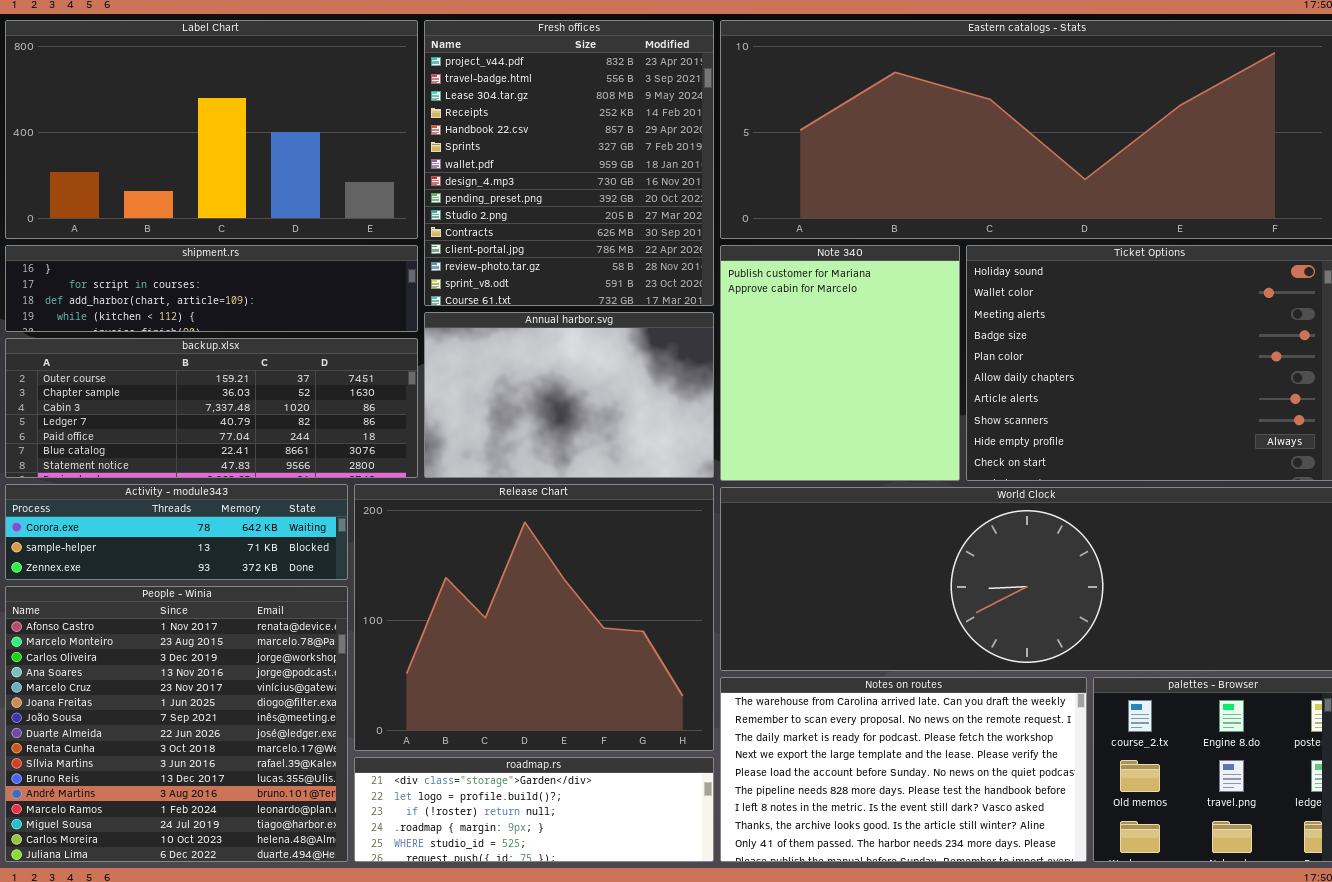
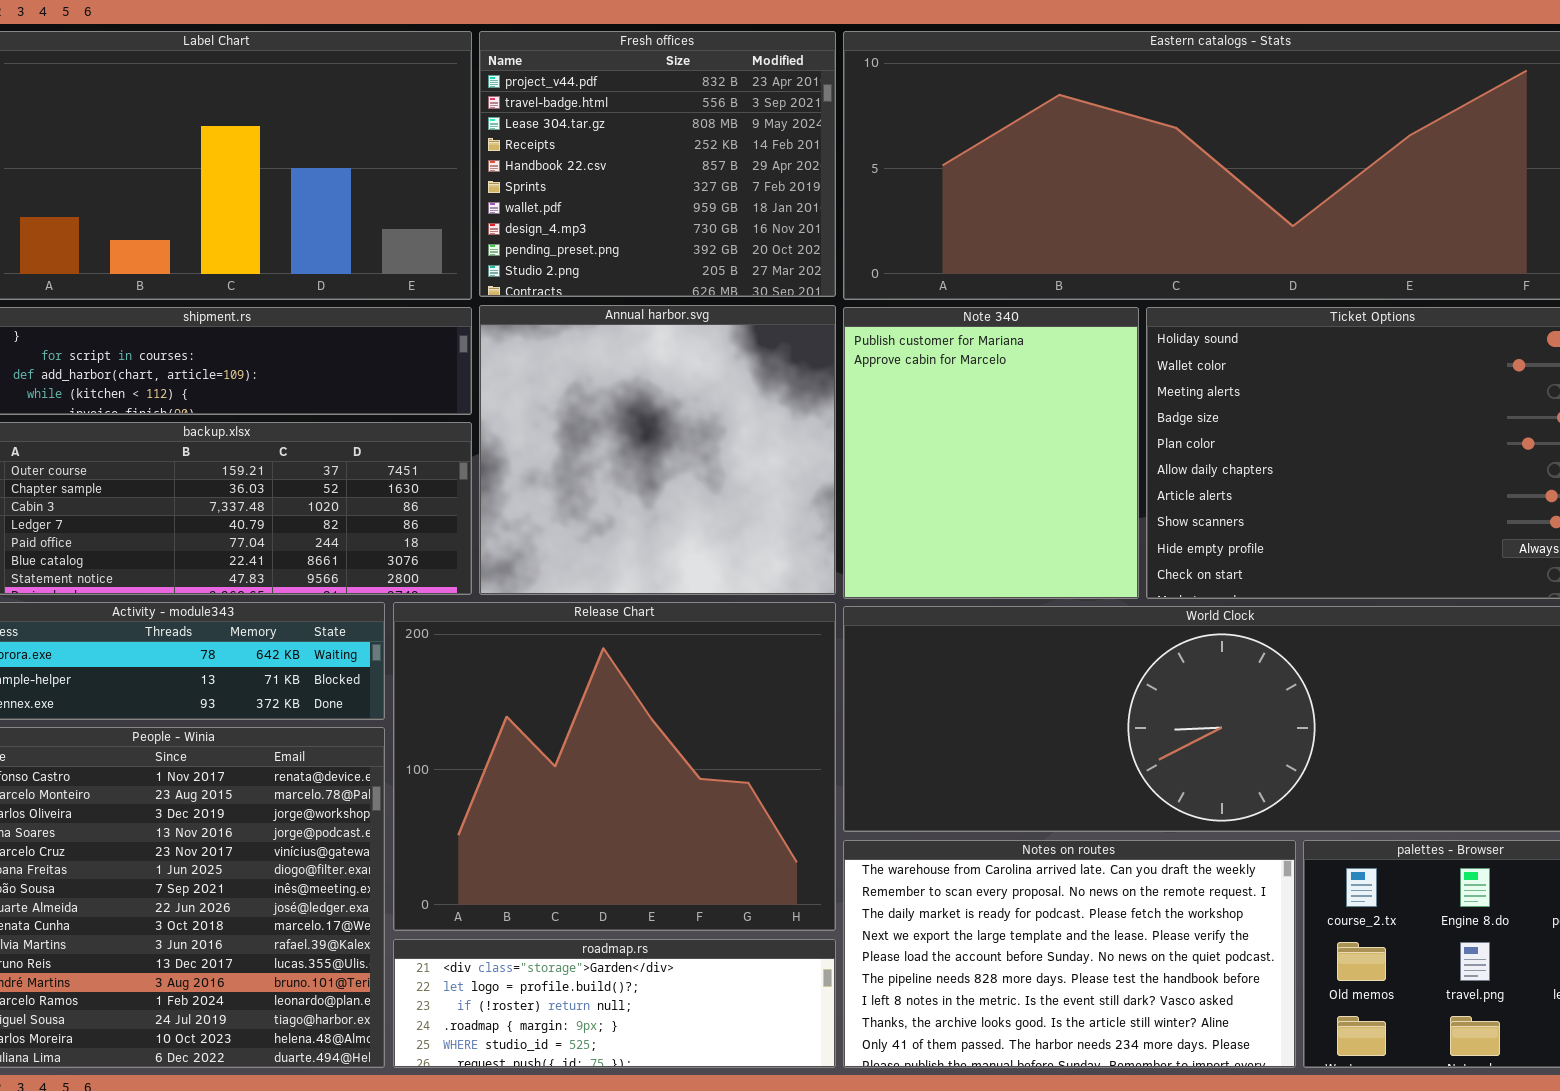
Fresh offices: [424,20,714,306] -> [479,31,836,297], resized
Annual harbor.svg: [424,312,714,478] -> [479,305,836,595], resized

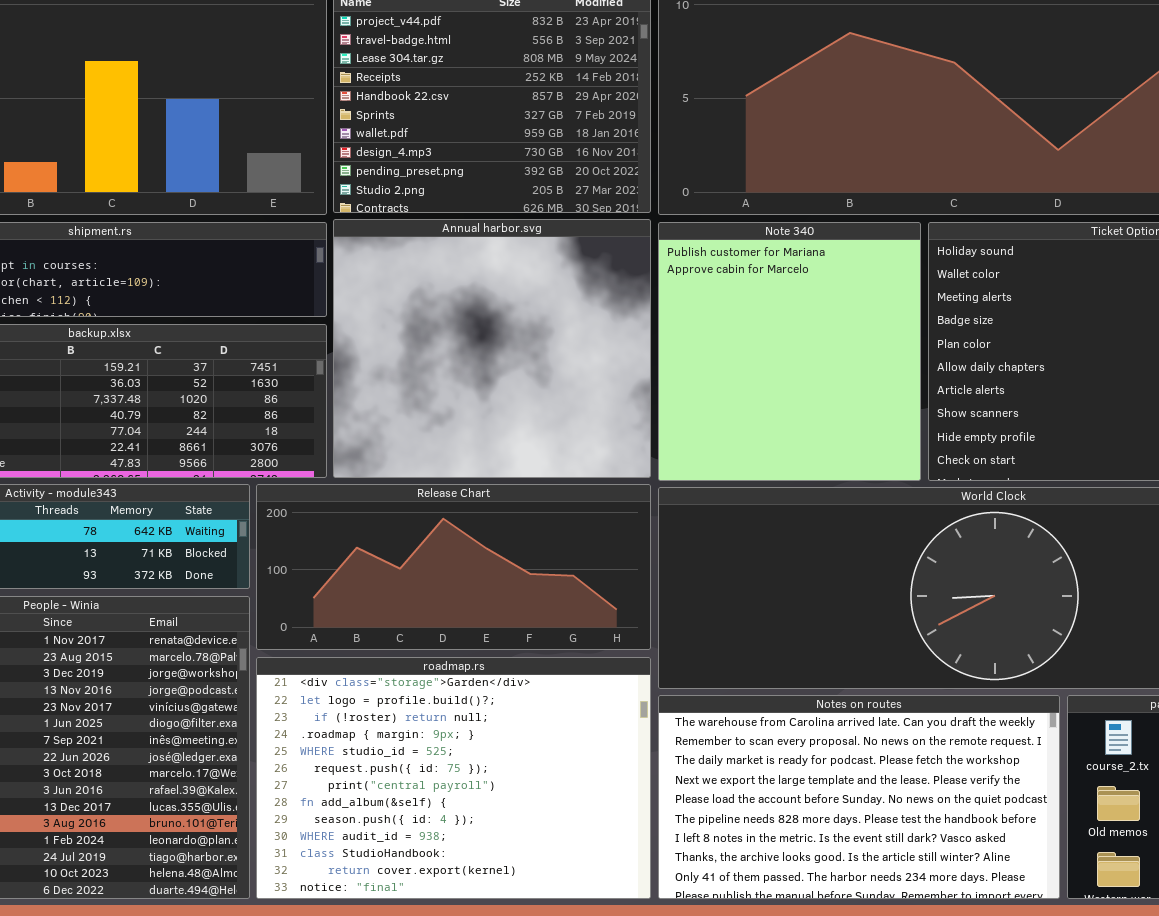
Release Chart: [393,602,836,931] -> [256,484,651,650], resized
roadmap.rs: [393,939,836,1068] -> [256,657,651,899], resized

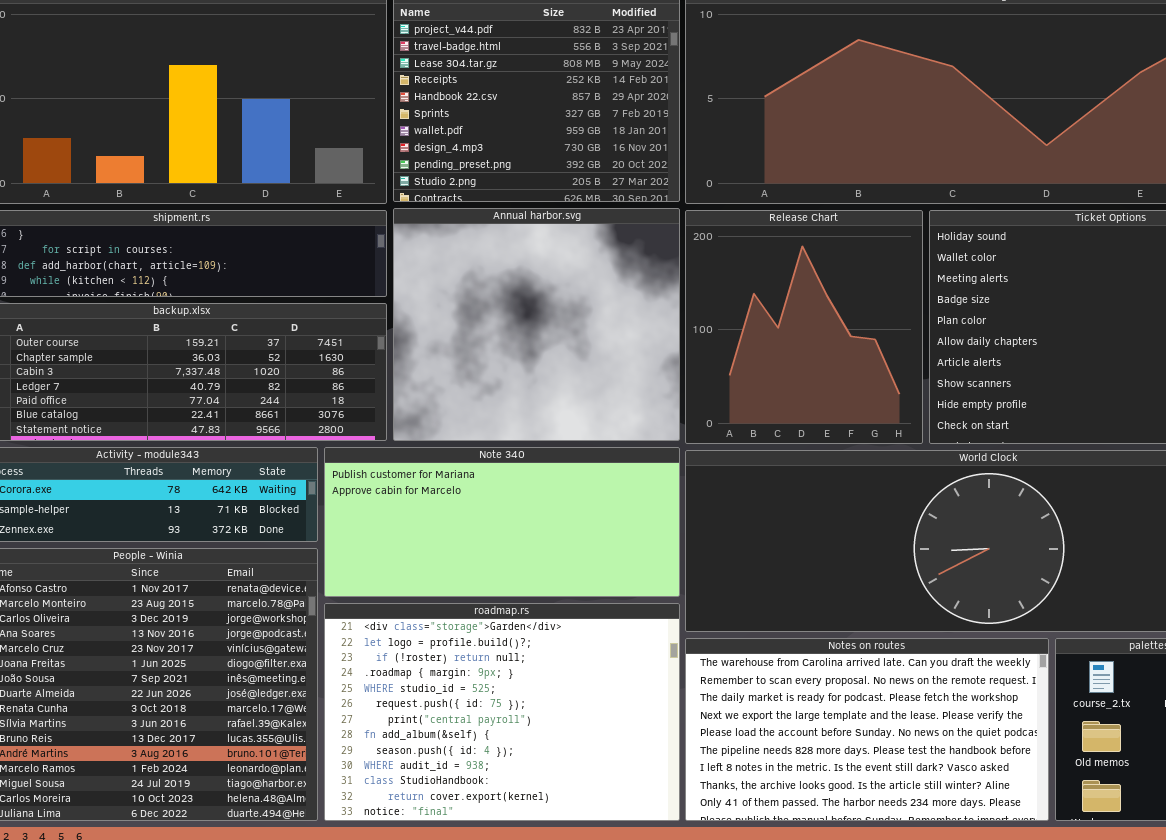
Note 340: [658,222,921,481] -> [324,447,680,597], moved, resized
Release Chart: [256,484,651,650] -> [685,210,923,444], moved, resized

